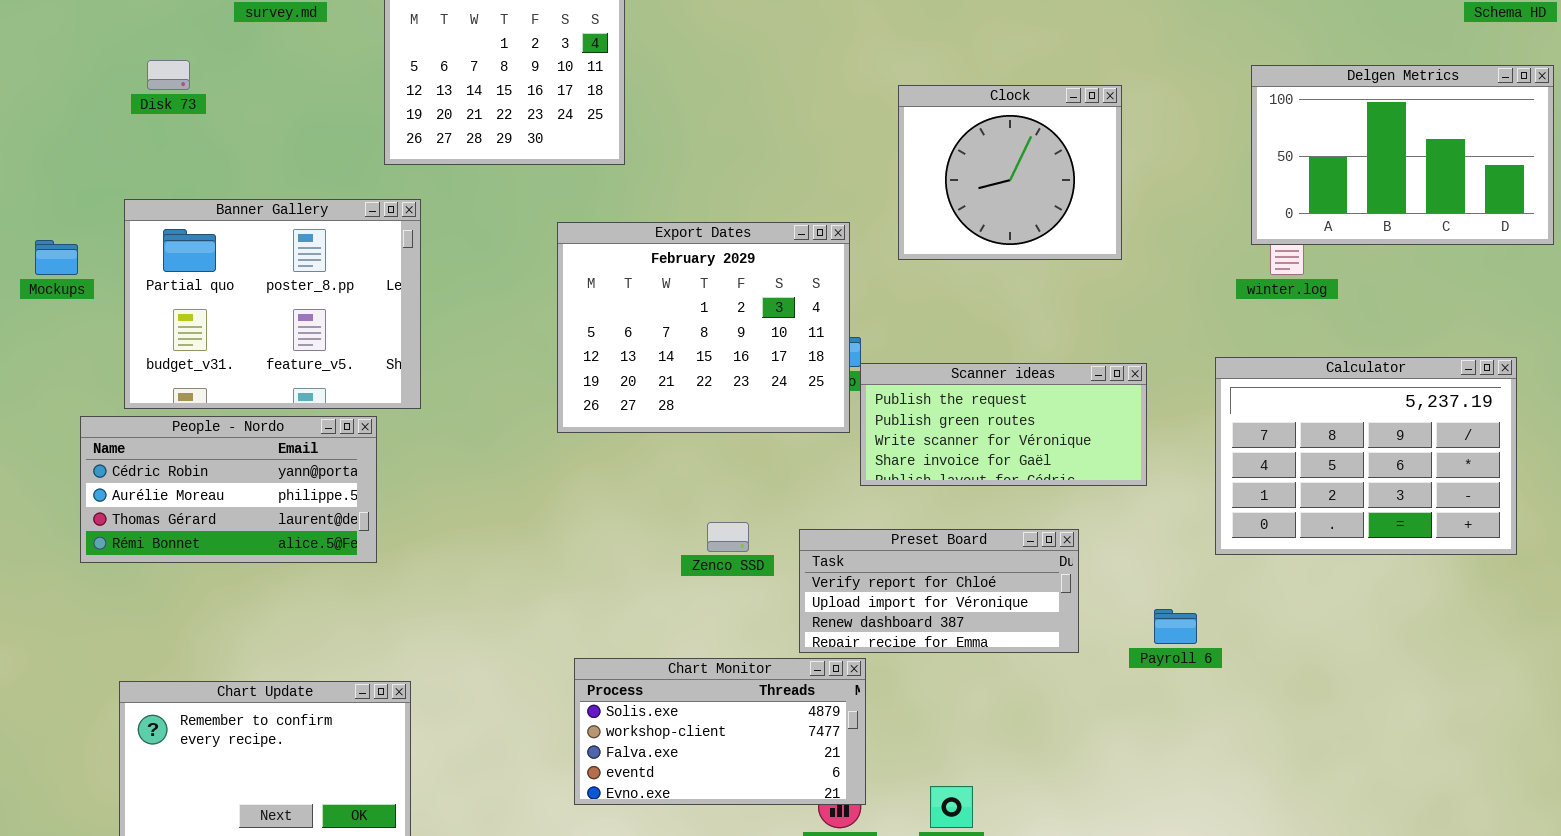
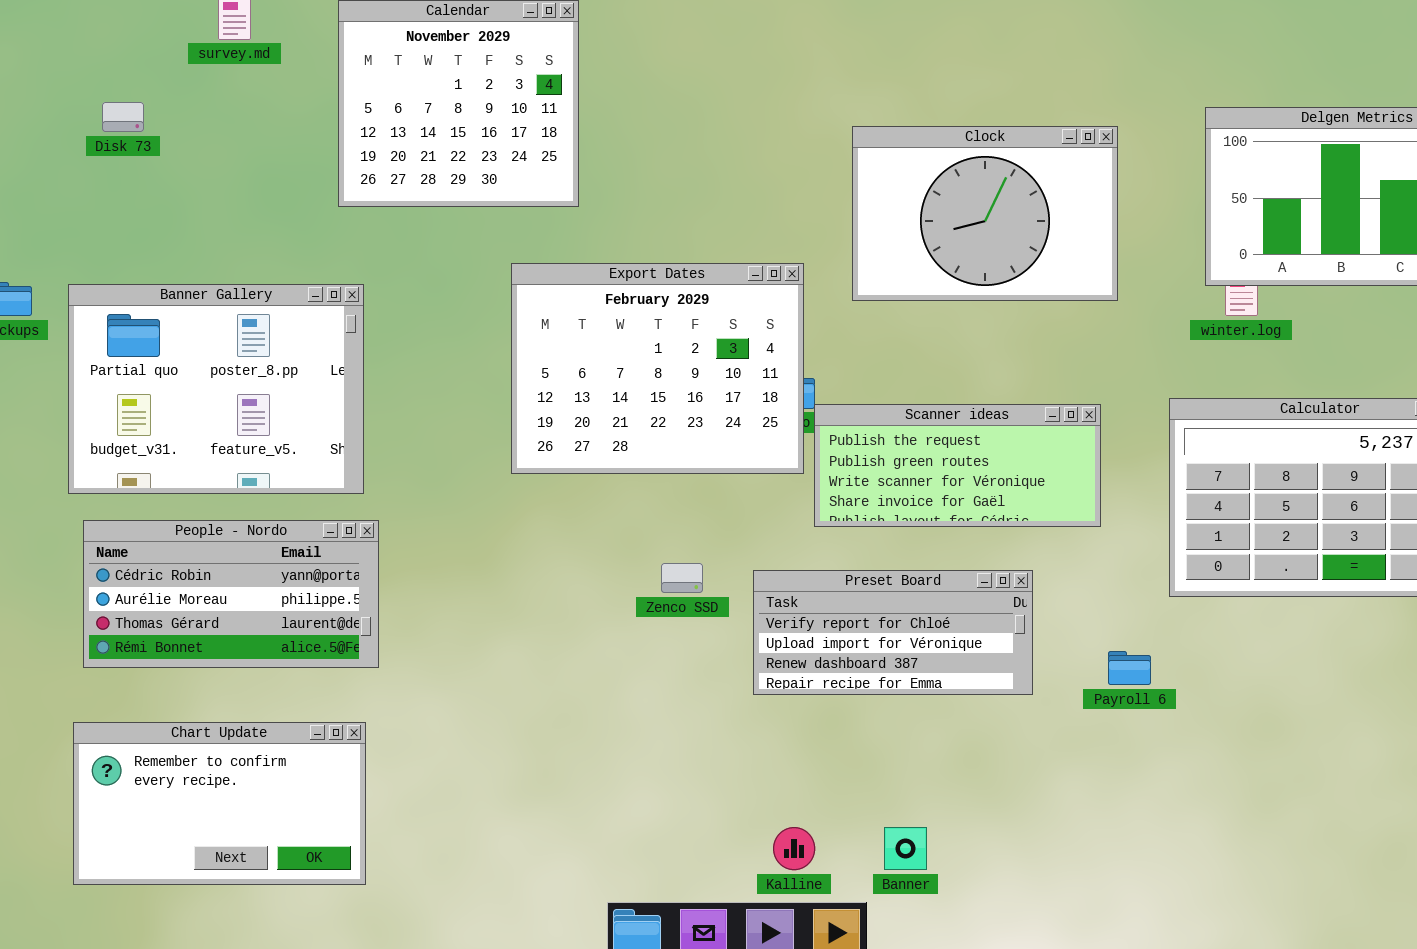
Clock: [898,85,1122,260] -> [852,126,1118,301], resized
Banner Gallery: [124,199,421,409] -> [68,284,364,494], moved
People - Nordo: [80,416,377,563] -> [83,520,379,668], moved
Chart Monitor: [574,658,866,805] -> none, closed

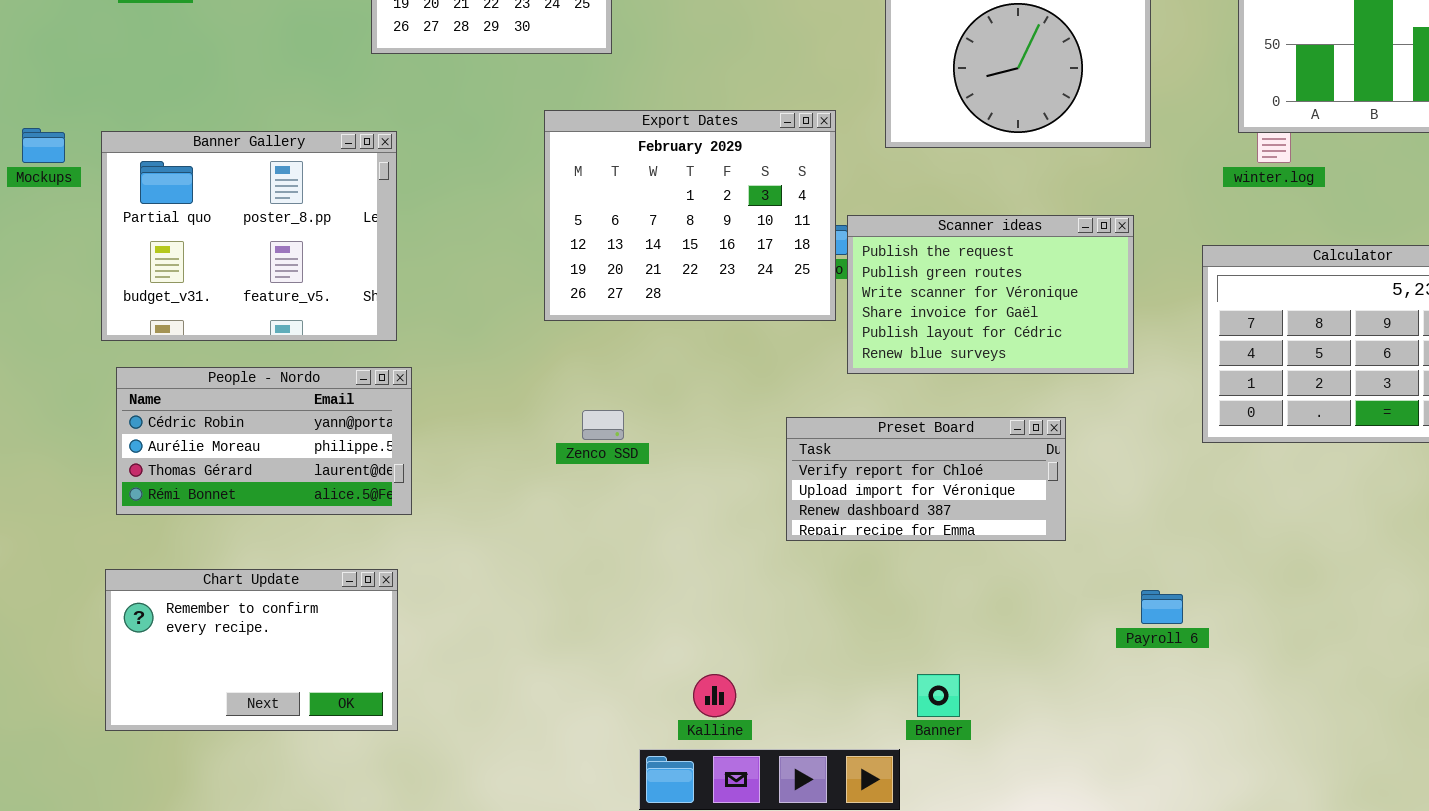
Scanner ideas: [814,404,1101,527] -> [847,215,1134,374], resized
Zenco SSD: [661,563,703,593] -> [582,410,624,440], moved
Payroll 6: [1108,651,1151,685] -> [1141,590,1183,624], moved
Kalline: [773,827,815,870] -> [693,674,736,717], moved

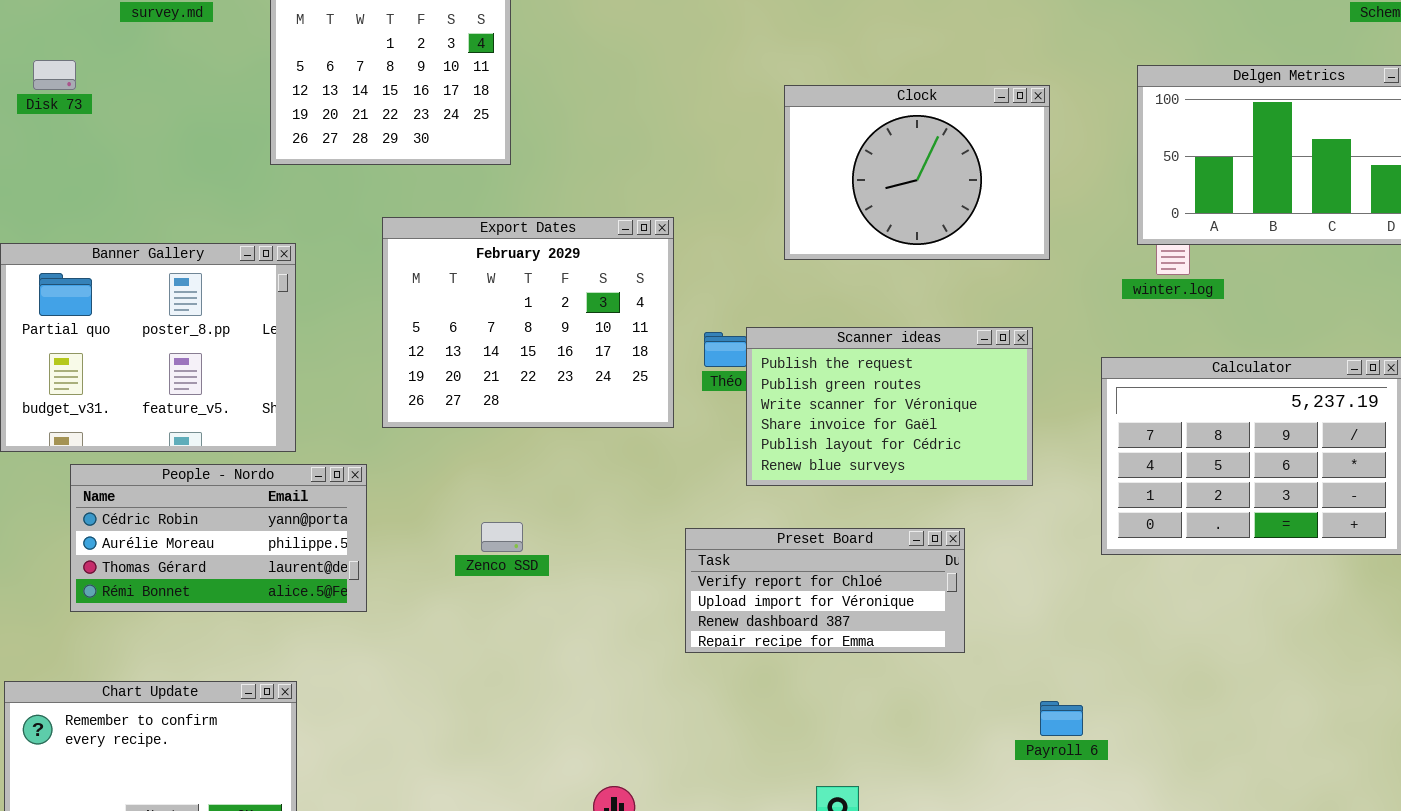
Export Dates: [544,110,836,321] -> [382,217,674,428], moved
People - Nordo: [116,367,412,515] -> [70,464,367,612], moved

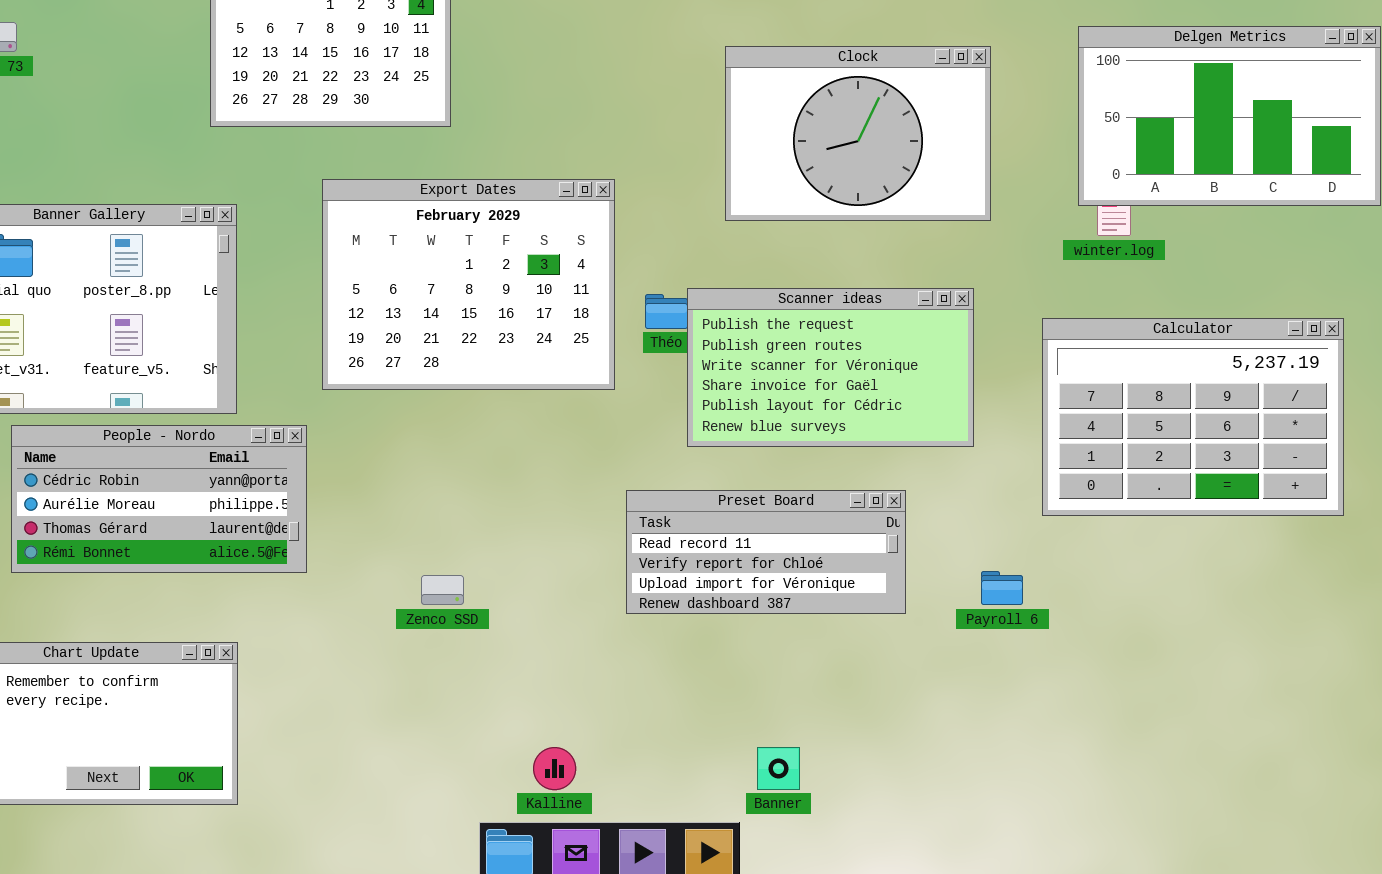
Zenco SSD: [481,522,523,552] -> [421,575,464,605], moved
Preset Board: [685,528,965,653] -> [626,490,906,614], scrolled up 1 row
Payroll 6: [1040,701,1083,736] -> [981,571,1023,605], moved

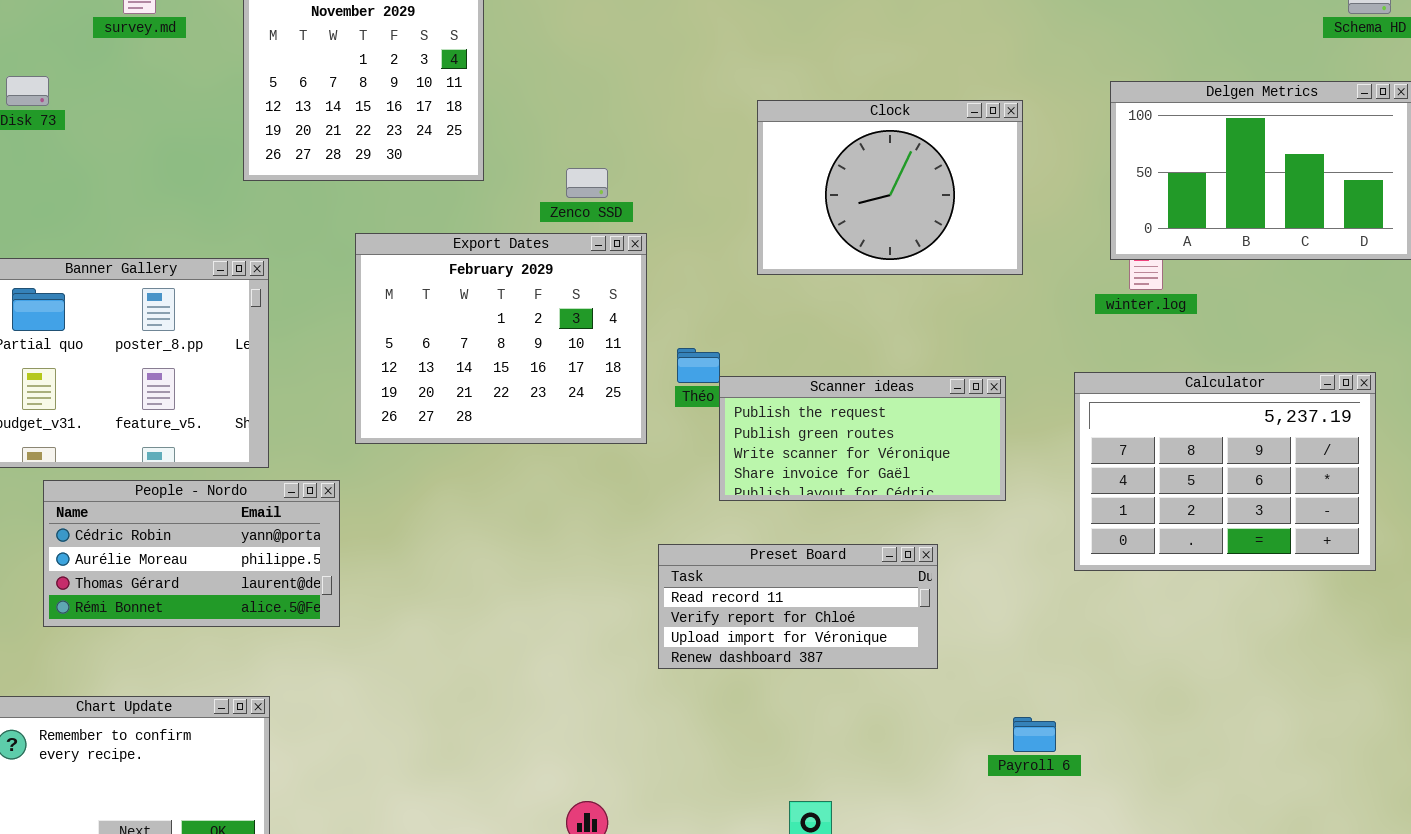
Scanner ideas: [687,288,974,447] -> [719,376,1006,501], resized
Payroll 6: [981,571,1023,605] -> [1013,717,1056,752], moved
Zenco SSD: [421,575,464,605] -> [566,168,608,198], moved

